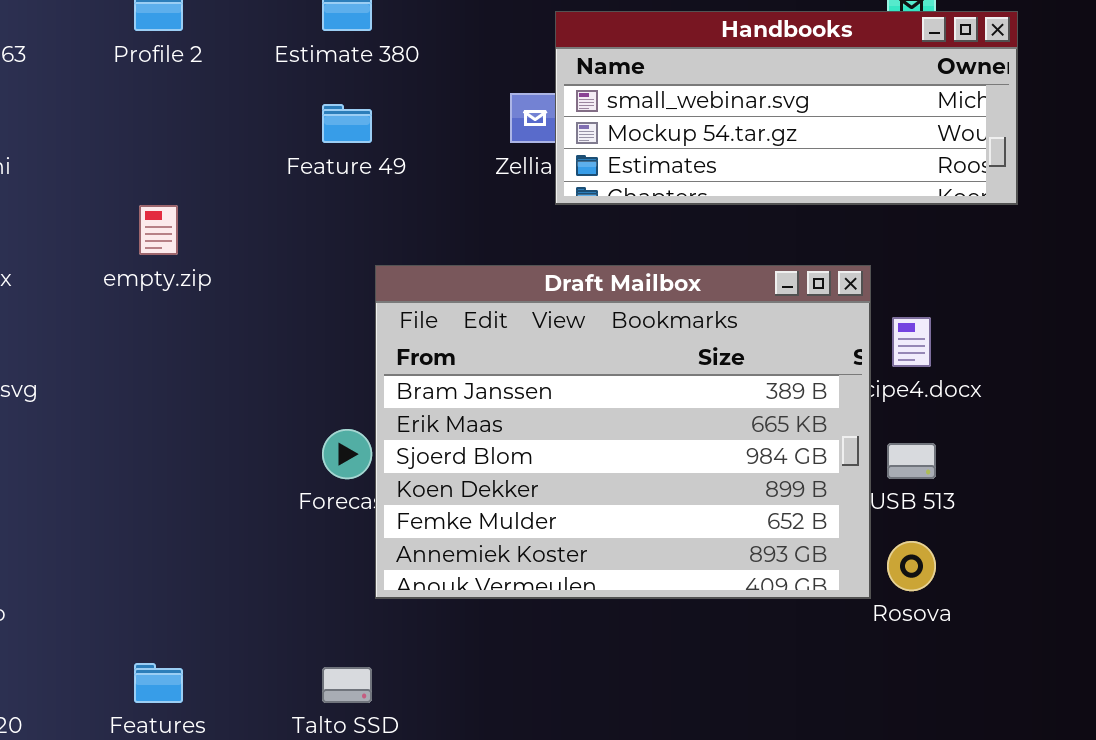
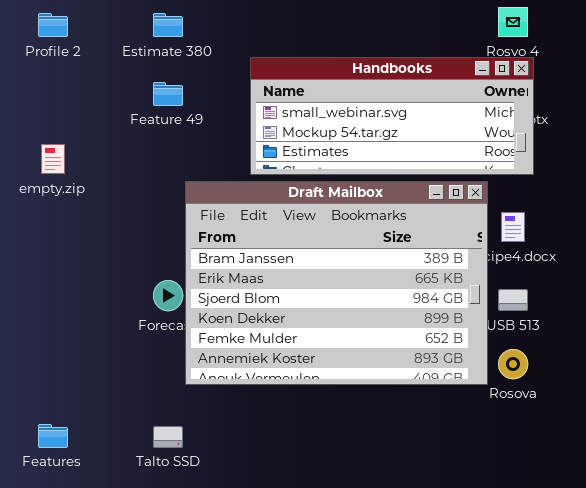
Handbooks: [555,11,1018,205] -> [250,57,534,175], moved

